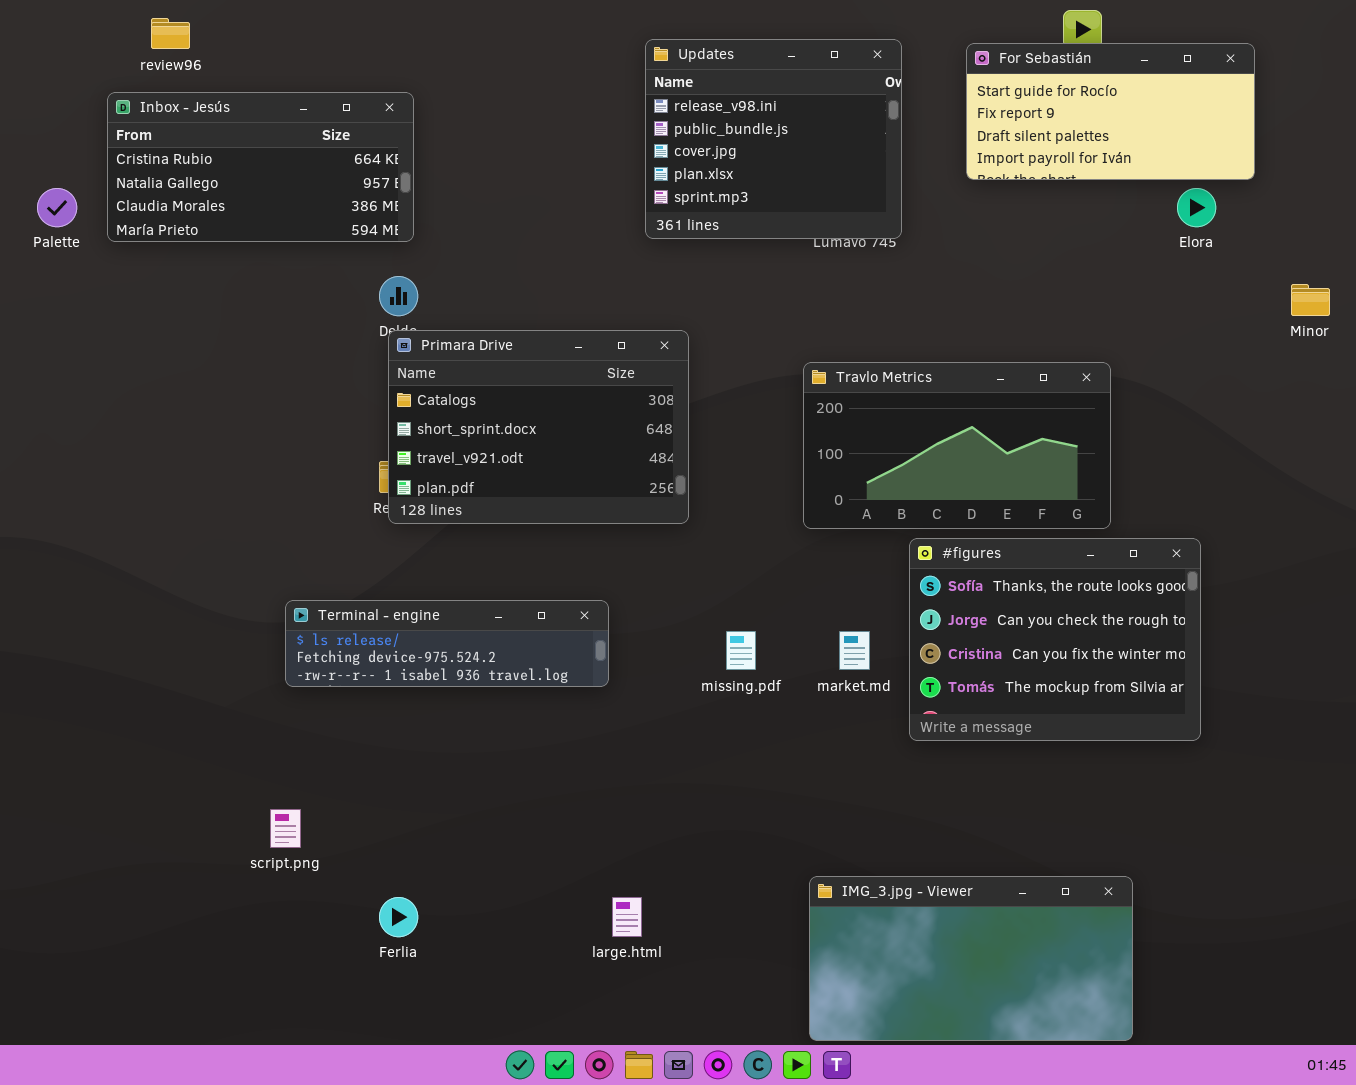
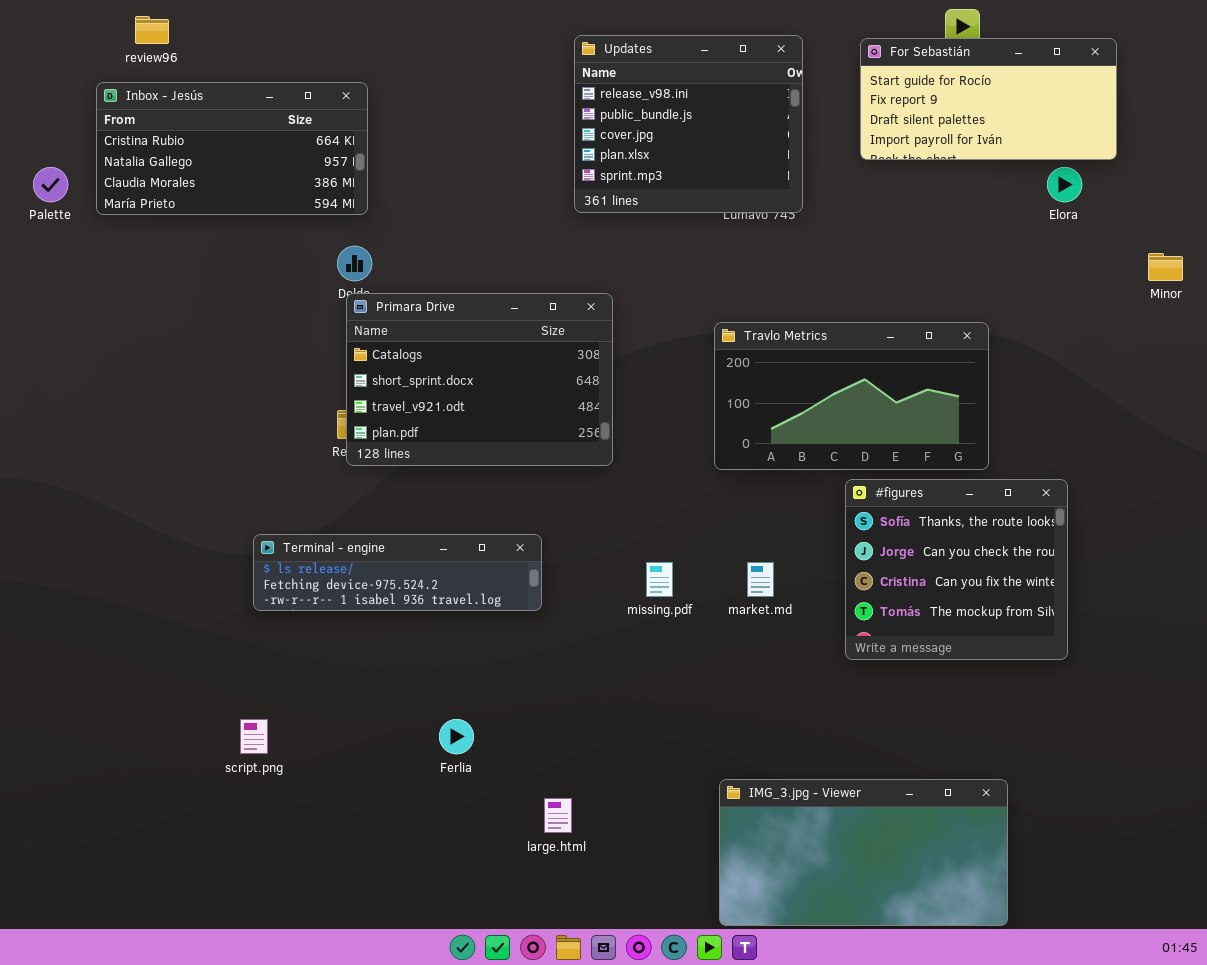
#figures: [909,538,1201,741] -> [845,479,1068,660], resized
Ferlia: [379,897,418,937] -> [439,719,474,754], moved

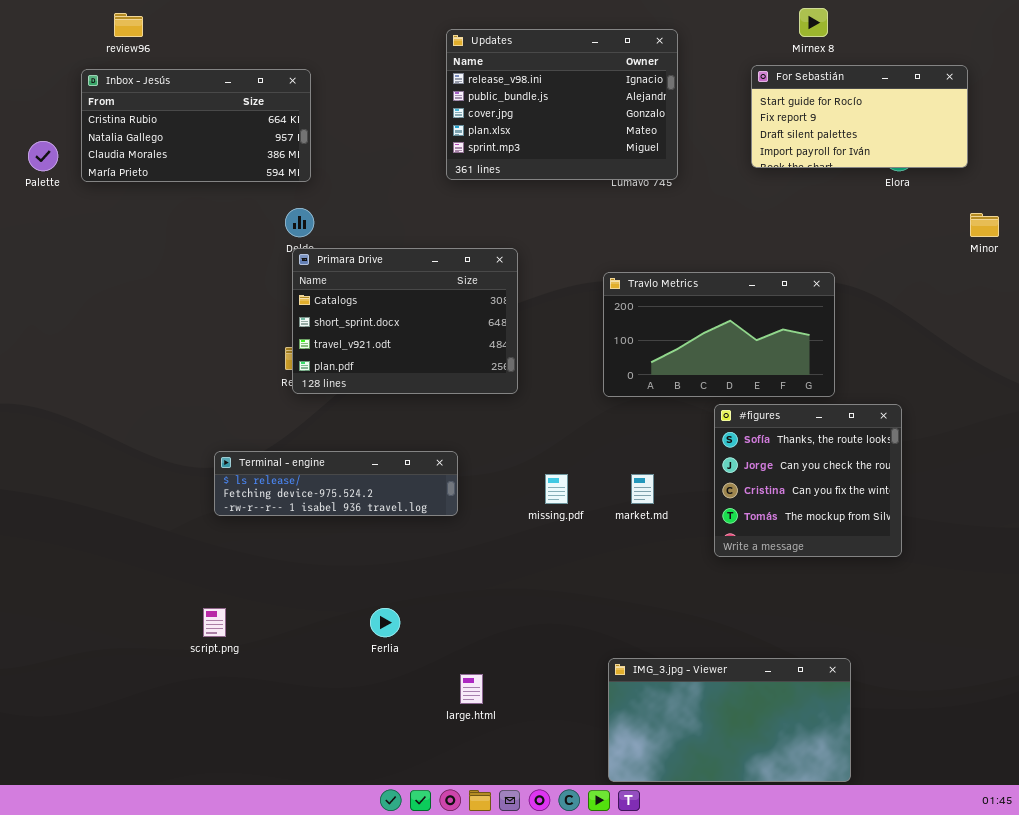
Updates: [574,35,803,213] -> [446,29,678,180], resized
For Sebastián: [860,38,1117,160] -> [751,65,968,168], moved

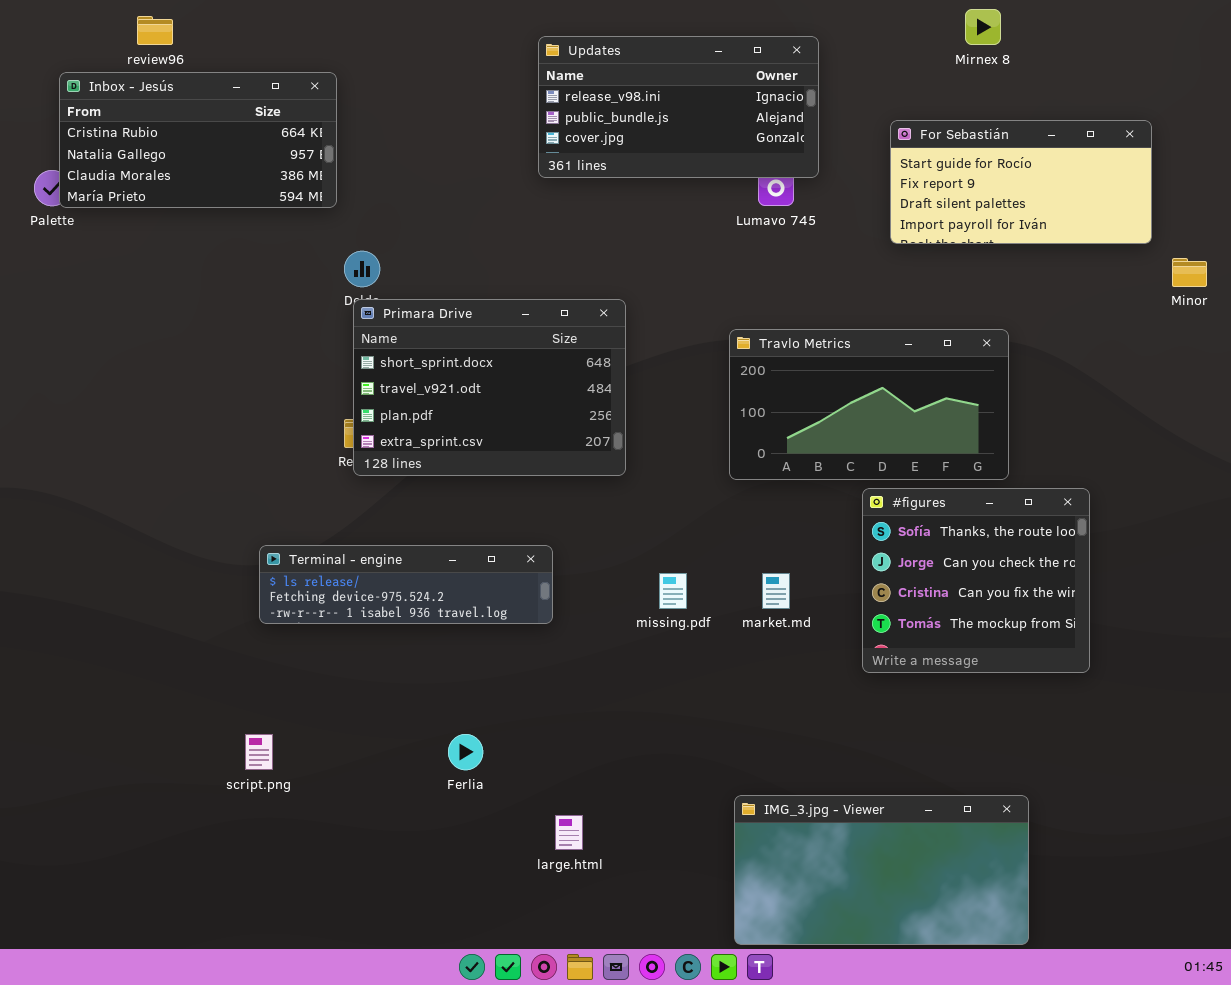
Updates: [446,29,678,180] -> [538,36,819,178], resized
For Sebastián: [751,65,968,168] -> [890,120,1152,244], moved
Inbox - Jesús: [81,69,311,182] -> [59,72,337,208], moved
Primara Drive: [292,248,518,394] -> [353,299,626,476], scrolled down 1 row

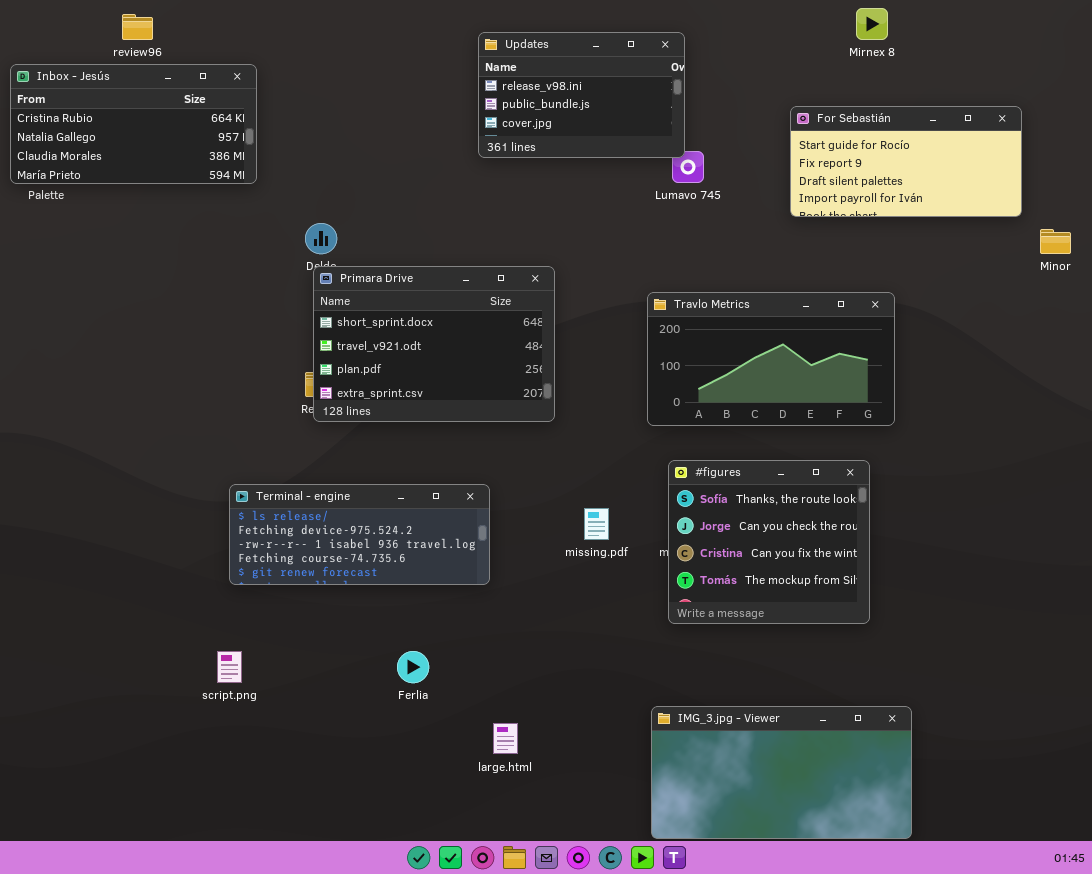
Updates: [538,36,819,178] -> [478,32,685,158], resized
Inbox - Jesús: [59,72,337,208] -> [10,64,257,184], moved
#figures: [862,488,1090,673] -> [668,460,870,624], moved
Terminal - engine: [259,545,553,624] -> [229,484,490,585], resized

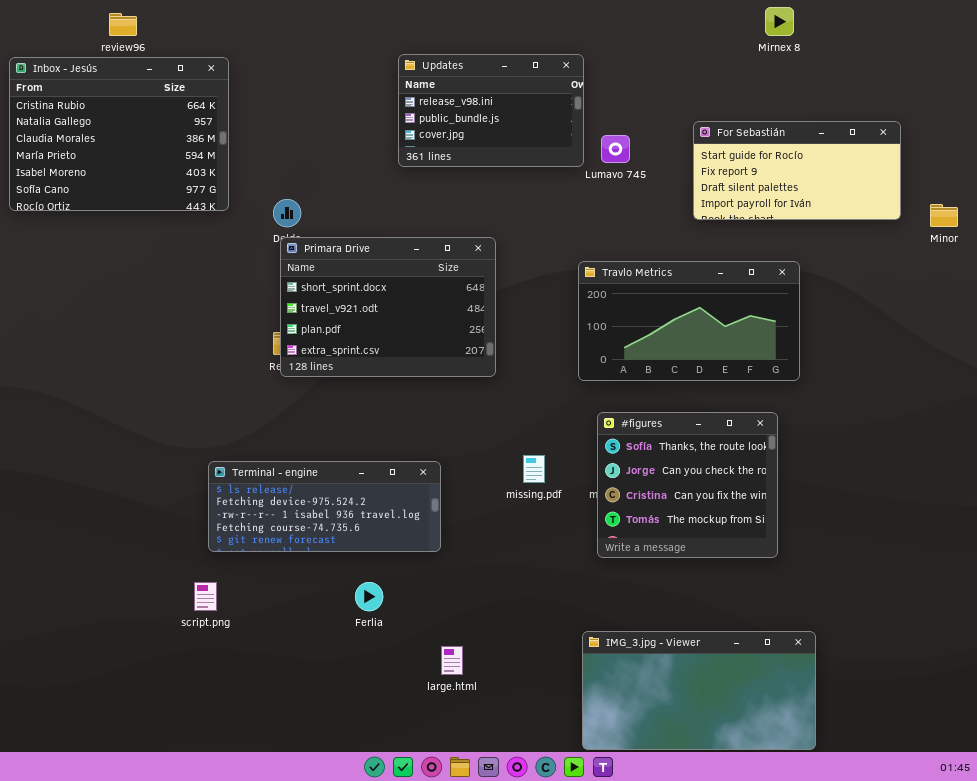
Updates: [478,32,685,158] -> [398,54,584,167], moved
Inbox - Jesús: [10,64,257,184] -> [9,57,229,211], resized
For Sebastián: [790,106,1022,217] -> [693,121,901,220], moved
Terminal - engine: [229,484,490,585] -> [208,461,441,552], moved

